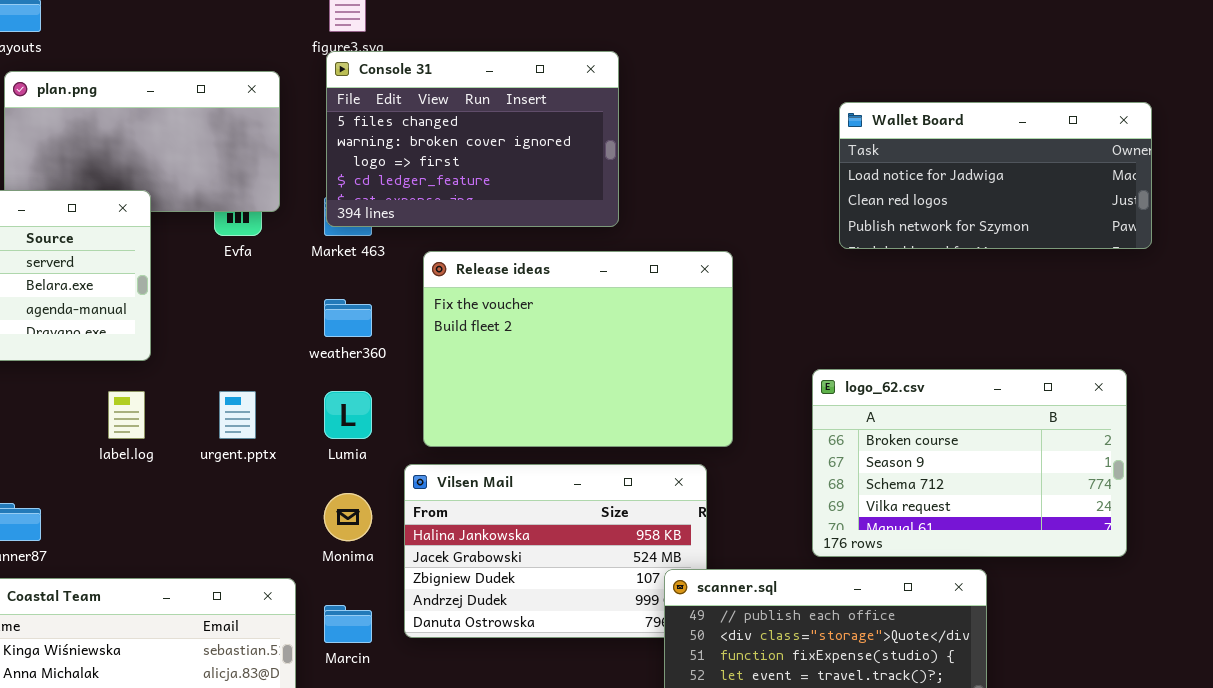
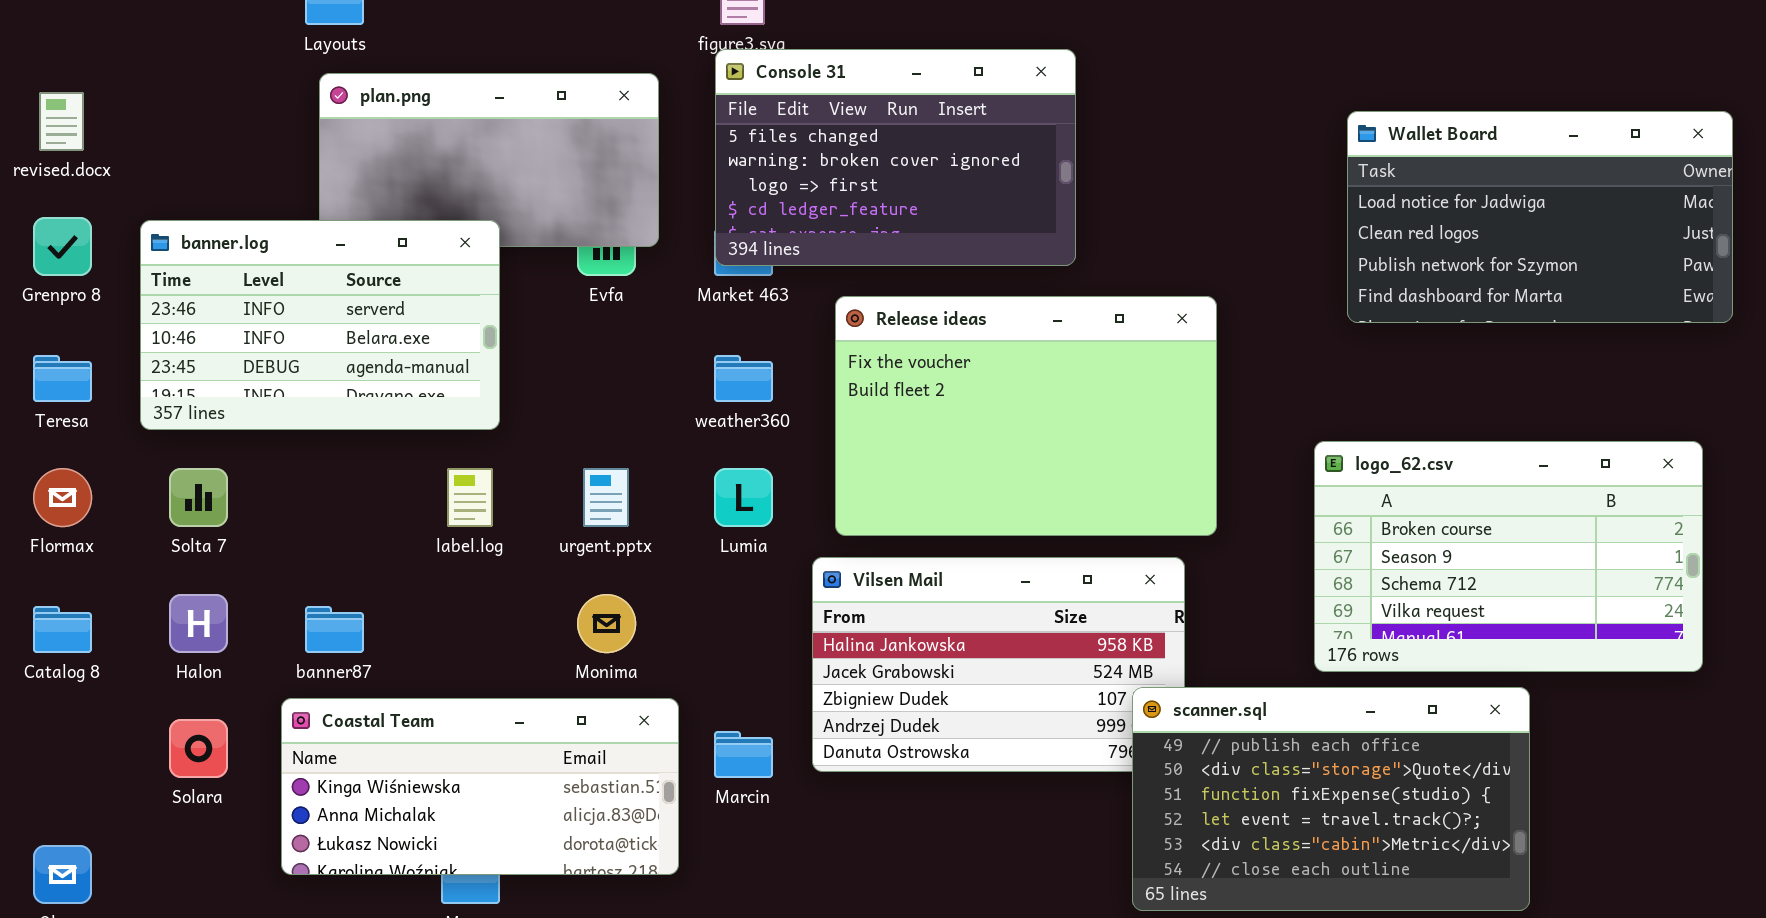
Wallet Board: [839,102,1152,249] -> [1347,111,1733,323], resized
Monima: [324,493,372,541] -> [577,594,636,653], moved

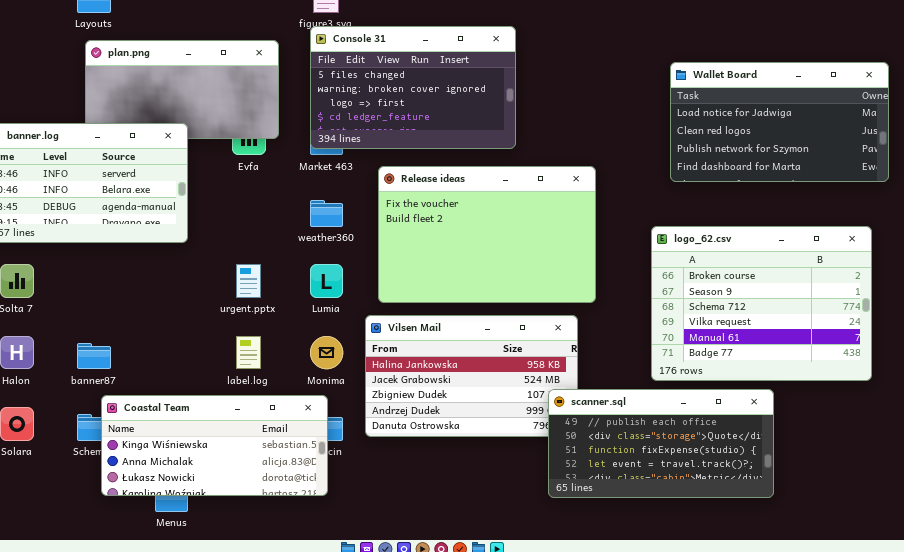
logo_62.csv: [1314,441,1703,672] -> [651,226,872,381], resized
label.log: [447,468,493,527] -> [236,336,261,369], moved
Monima: [577,594,636,653] -> [310,336,343,369], moved
scanner.sql: [1132,687,1530,911] -> [548,389,774,498], resized
Coastal Team: [281,698,679,875] -> [101,395,328,496], moved

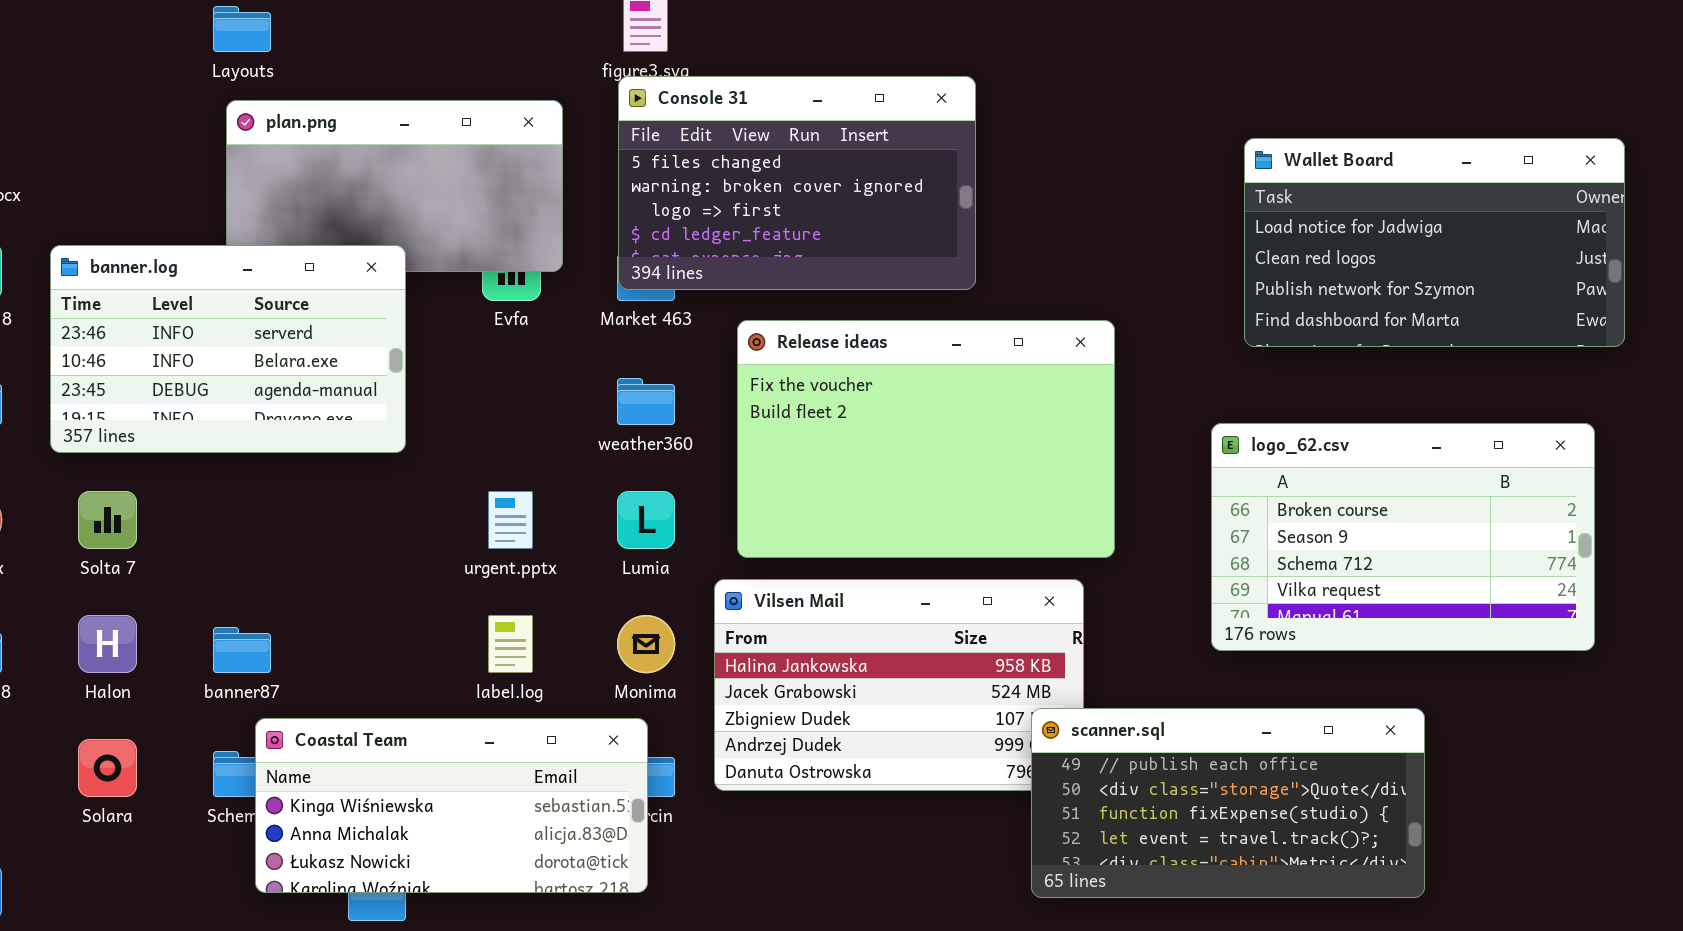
logo_62.csv: [651,226,872,381] -> [1211,423,1595,651], resized

